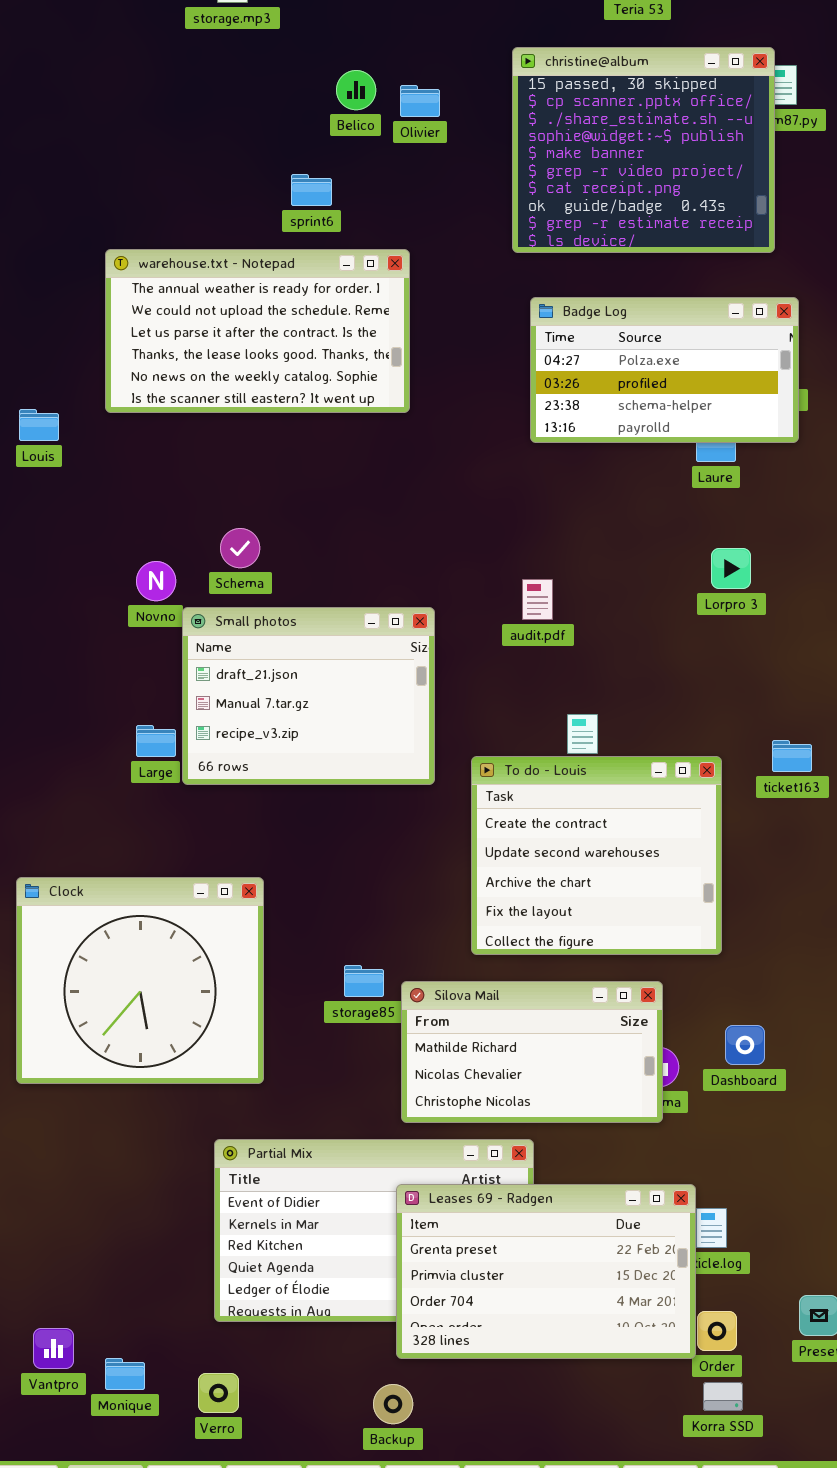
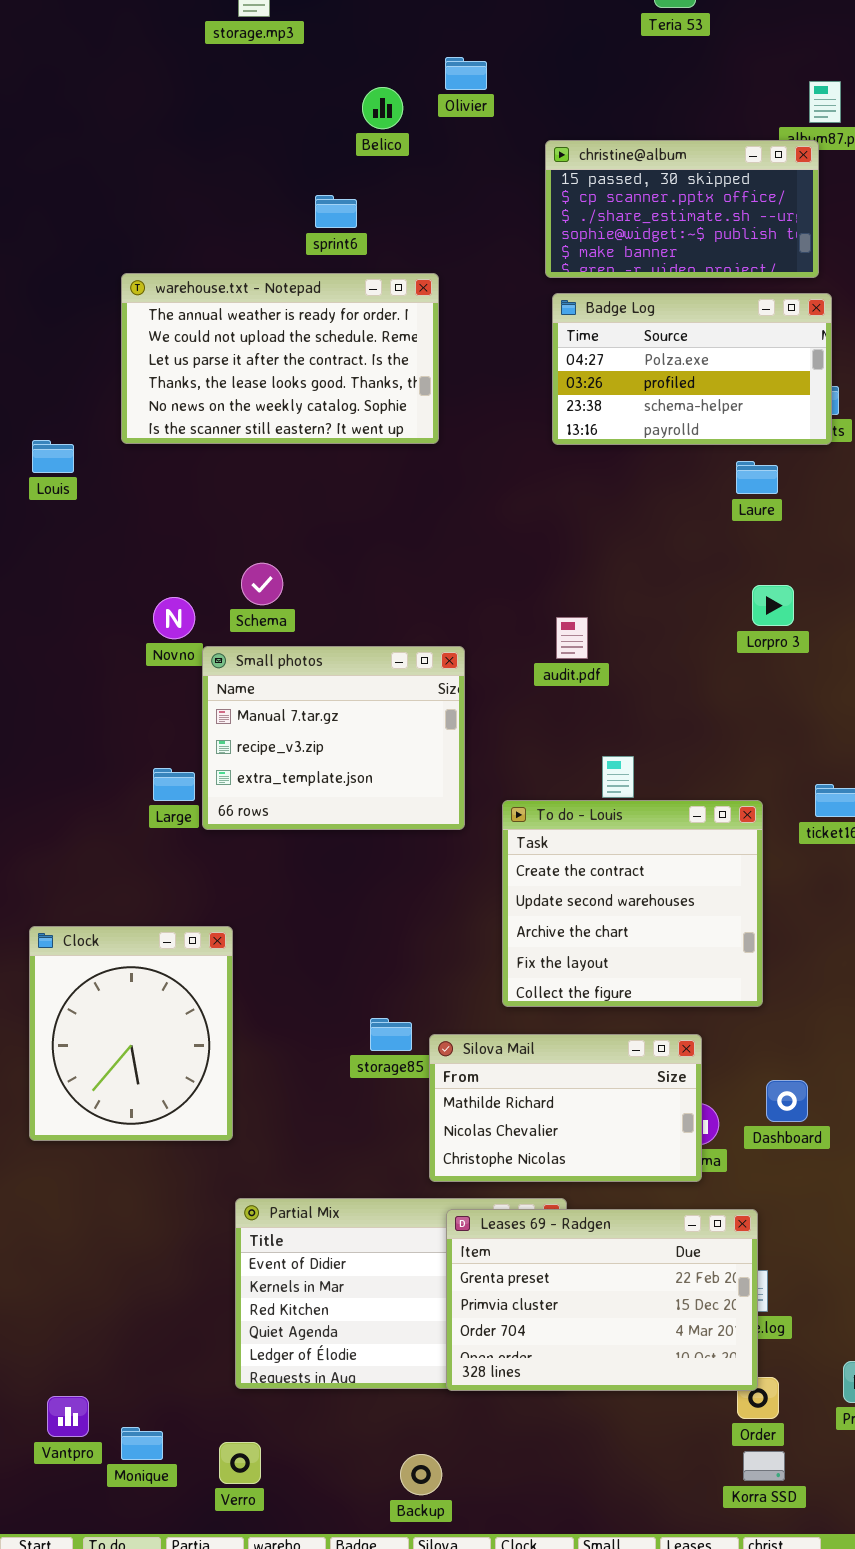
christine@album: [512,47,775,253] -> [545,140,819,278], resized
Olivier: [400,85,440,117] -> [445,57,487,90], moved
Badge Log: [530,297,799,443] -> [552,293,832,445], moved
Small photos: [182,607,435,785] -> [202,646,465,830], scrolled down 1 row
Clock: [16,877,264,1084] -> [29,926,233,1141], resized
Leases 69 - Radgen: [396,1184,696,1359] -> [446,1209,758,1391], moved

